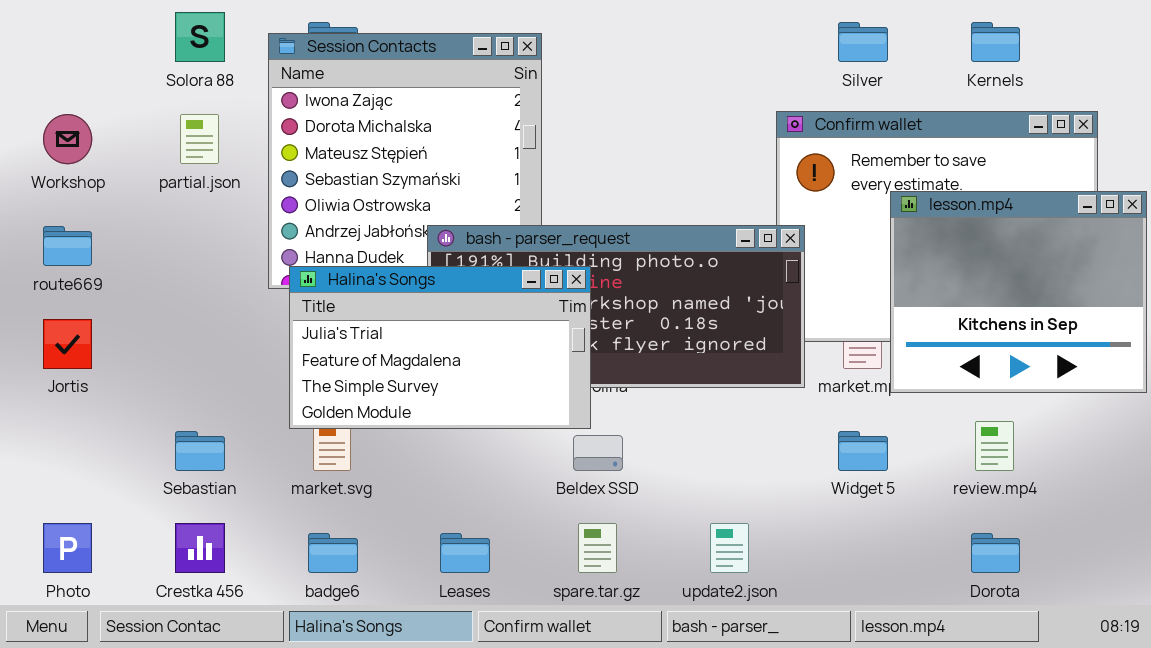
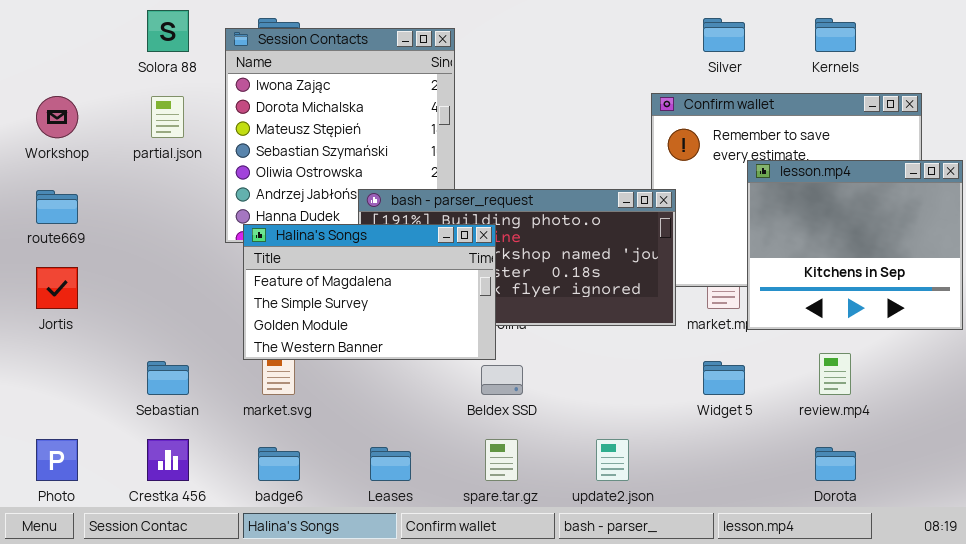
Halina's Songs: [289,266,591,429] -> [243,224,496,360], scrolled down 1 row

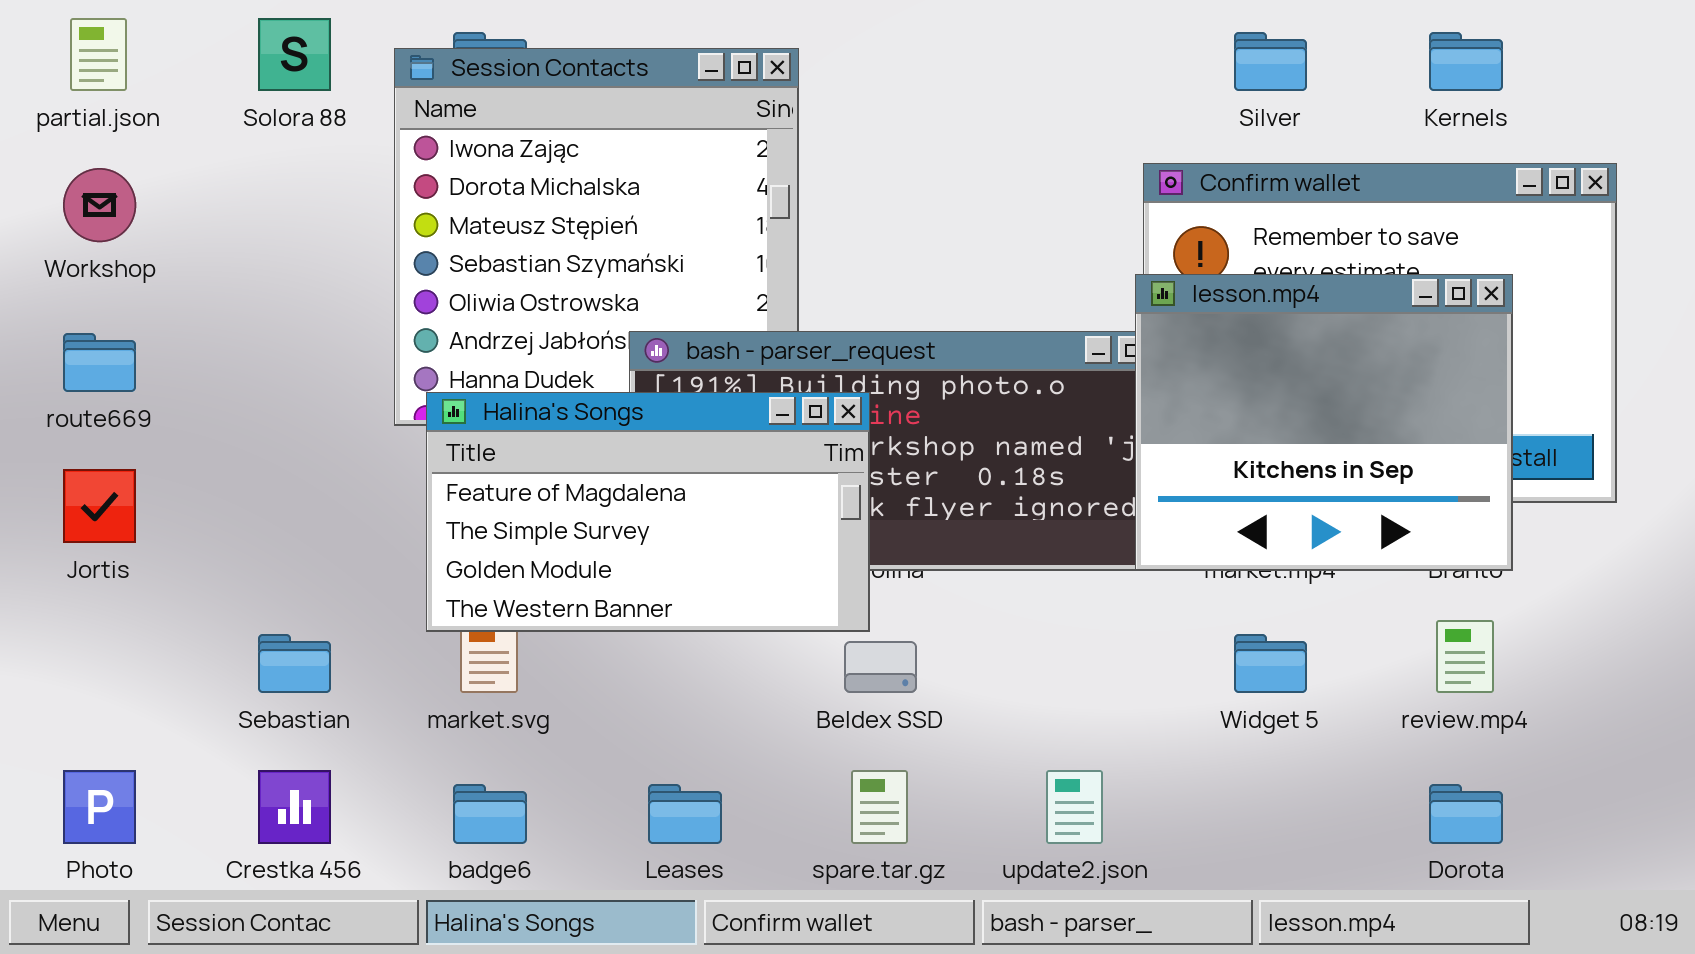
partial.json: [151,96,184,138] -> [70,18,127,91], moved
lesson.mp4: [747,160,963,330] -> [1135,274,1513,571], moved

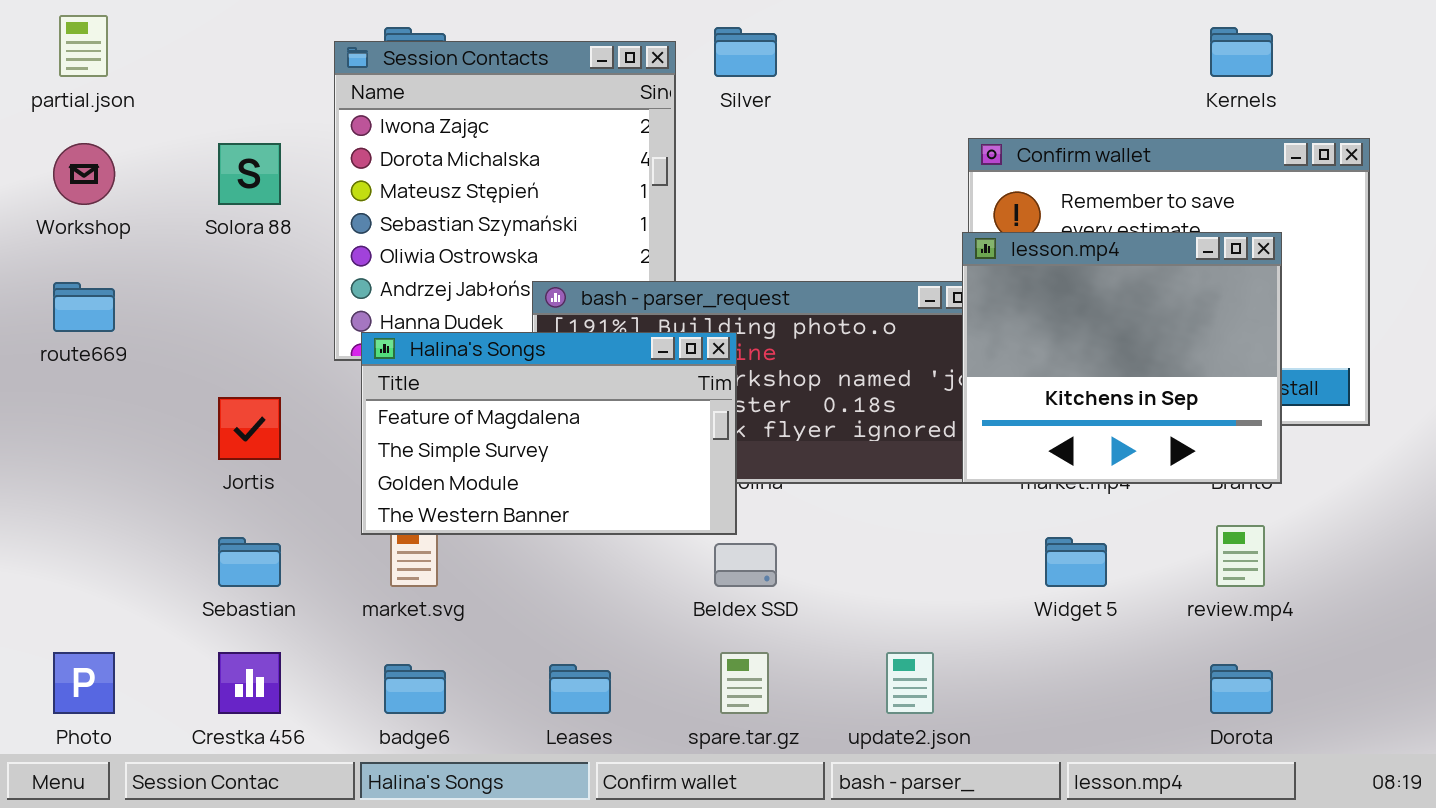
Solora 88: [258,18,331,91] -> [218,143,281,205], moved
Silver: [1234,32,1307,91] -> [714,27,777,77], moved
Jortis: [63,469,136,543] -> [218,397,281,460], moved

